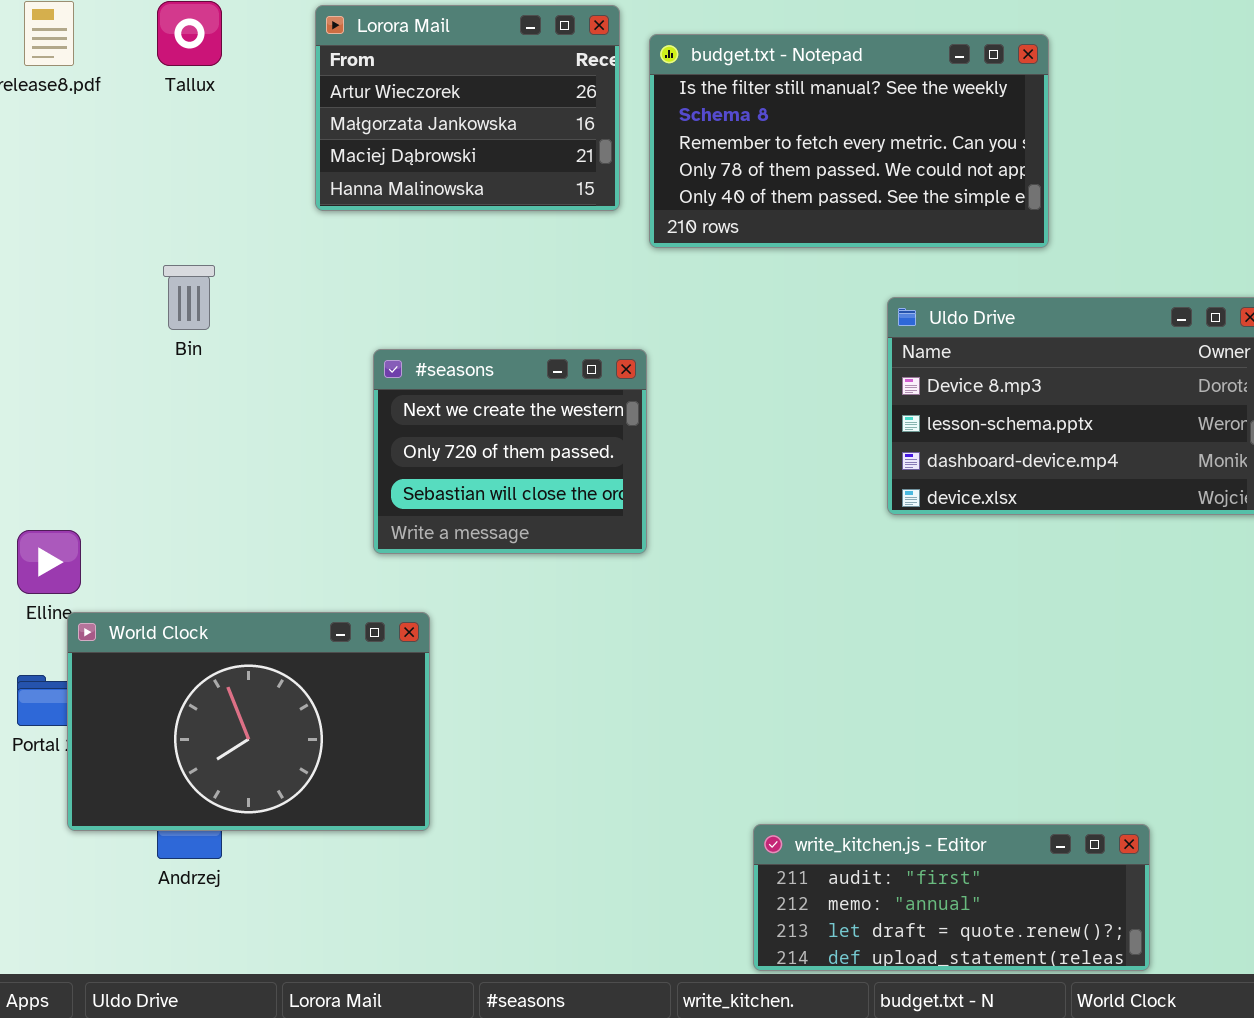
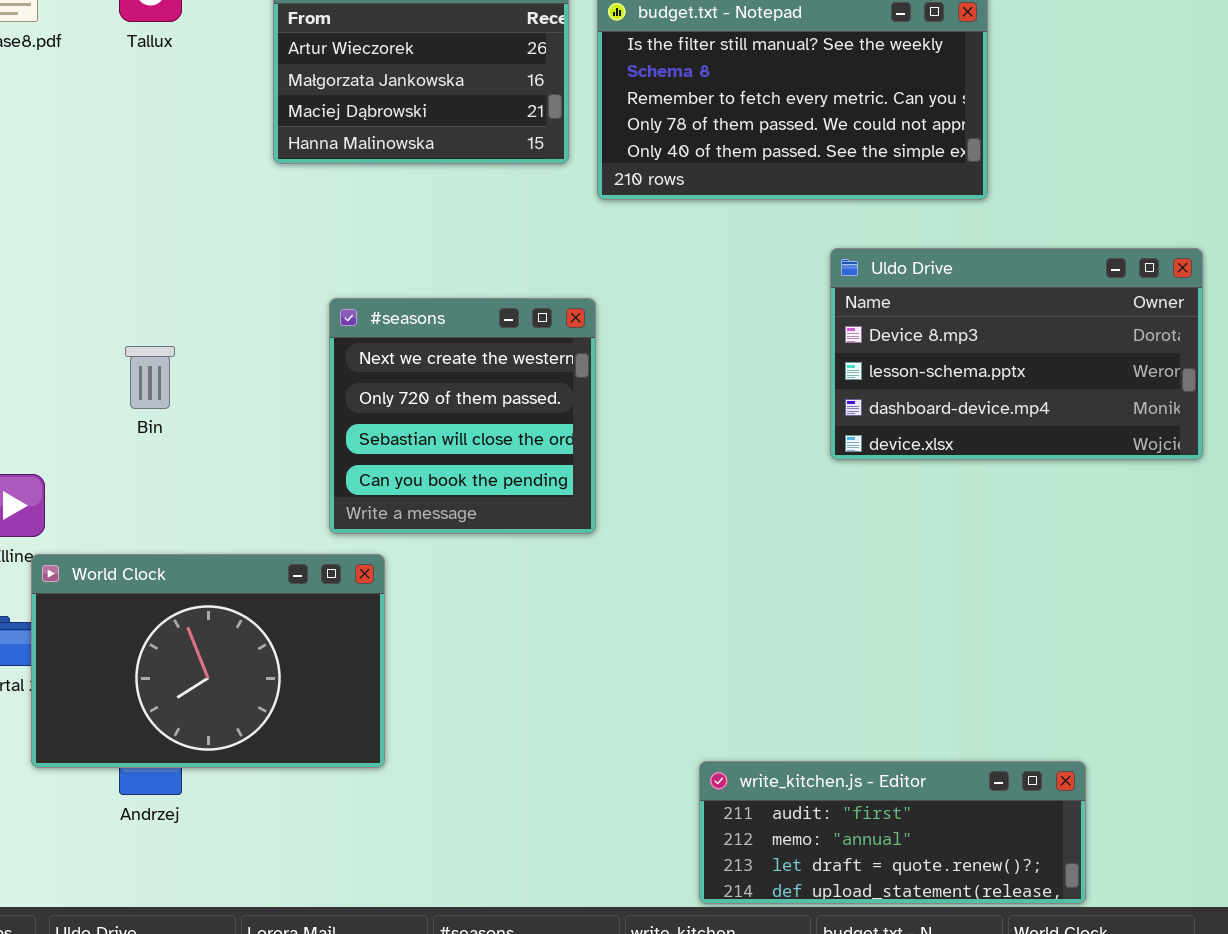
Bin: [163,265,215,330] -> [125,346,175,409], moved
#seasons: [373,349,647,554] -> [329,298,596,534], resized

